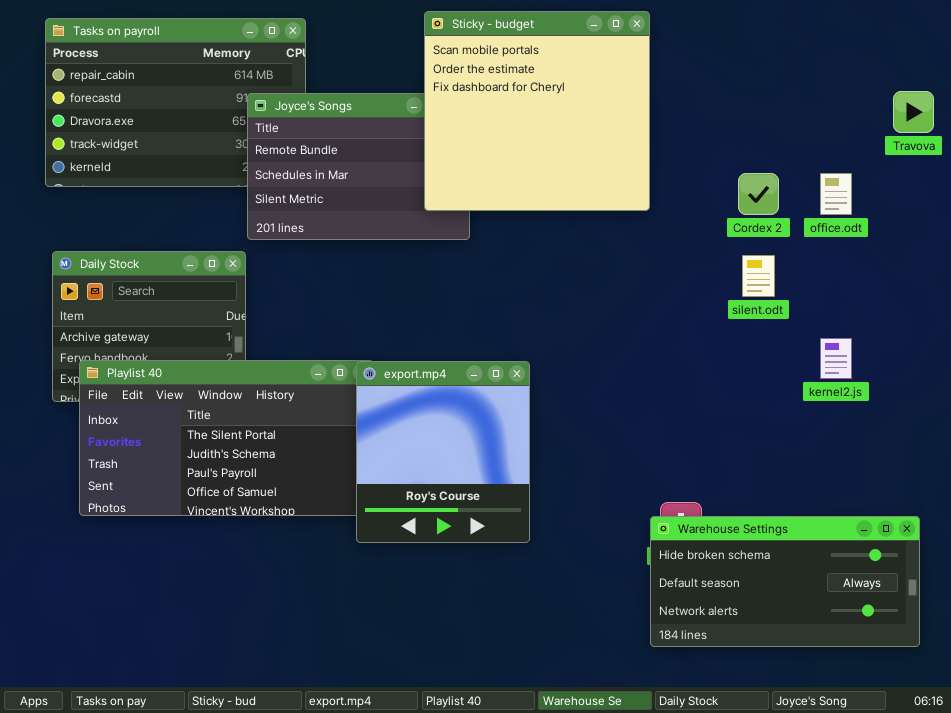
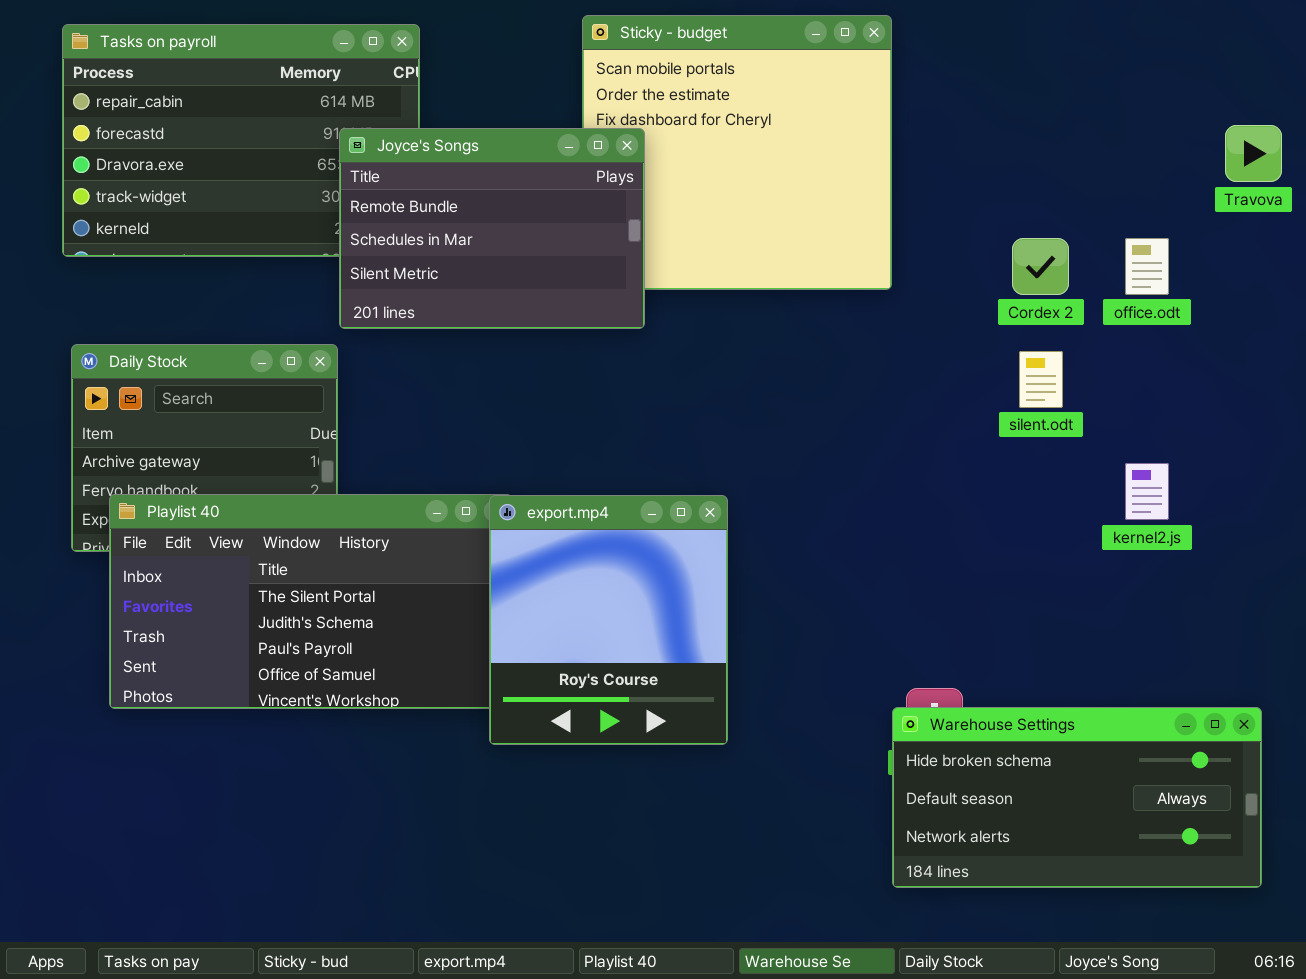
Joyce's Songs: [247,93,470,240] -> [339,128,645,329], raised

